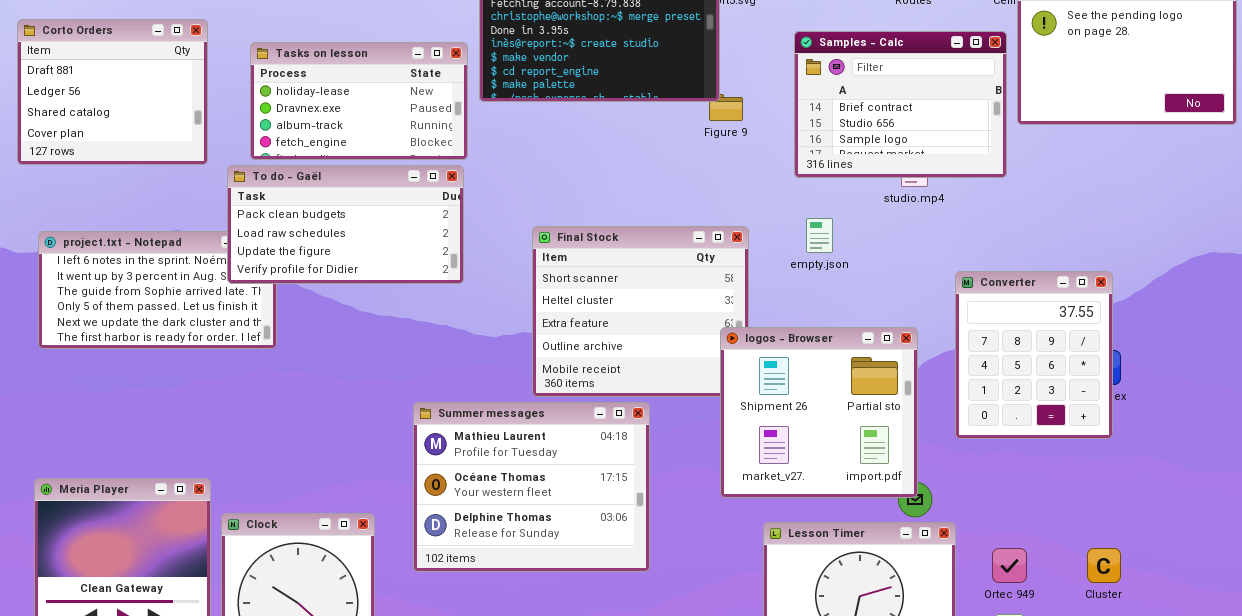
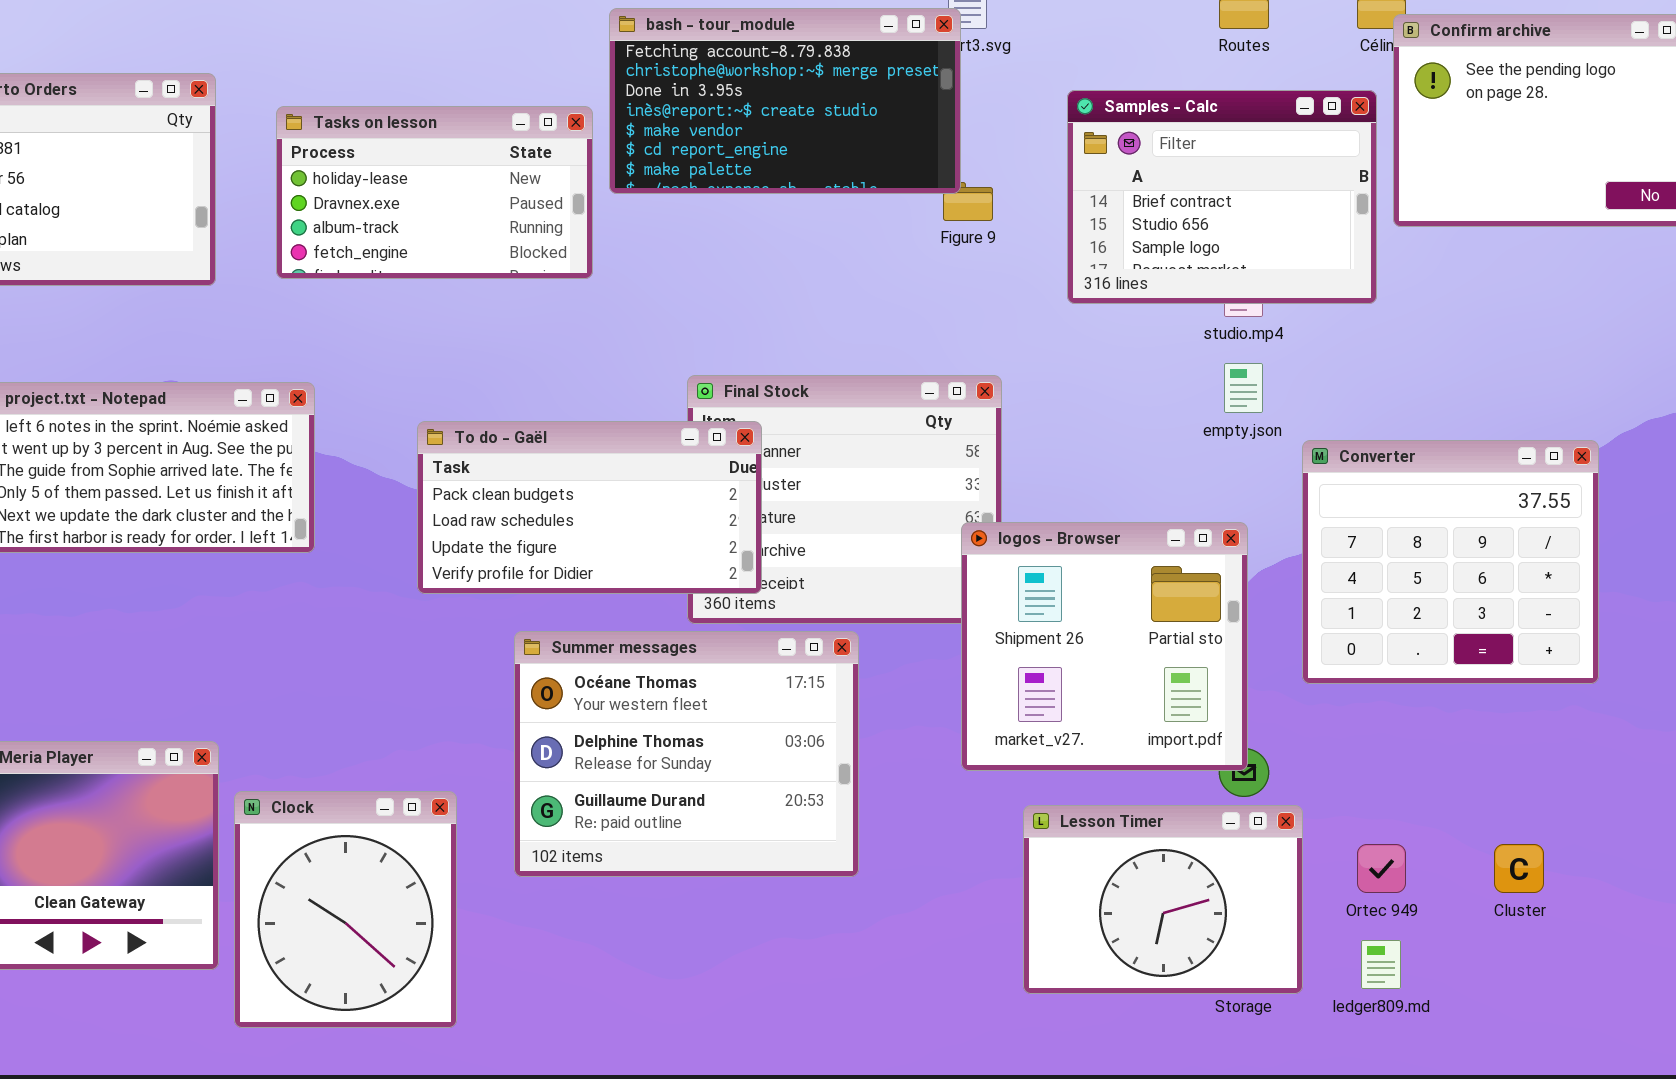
To do - Gaël: [227,165,464,284] -> [417,421,762,594], moved
empty.json: [806,218,833,253] -> [1224,363,1263,413], moved
Converter: [955,271,1113,439] -> [1302,440,1599,684], resized
Summer messages: [413,402,650,572] -> [514,631,859,877], scrolled down 1 row

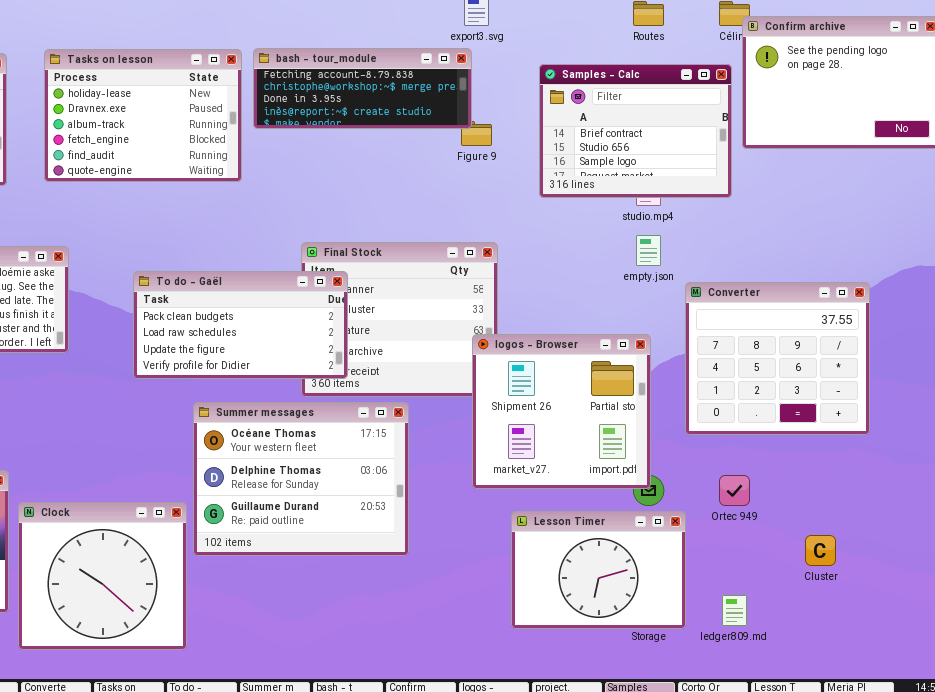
bash - tour_module: [609,8,961,194] -> [253,48,472,129], resized
Tasks on lesson: [276,106,593,279] -> [44,49,242,182], resized
Clock: [234,791,457,1028] -> [18,502,187,650], resized
Ortec 949: [1357,844,1406,893] -> [719,475,750,506], moved

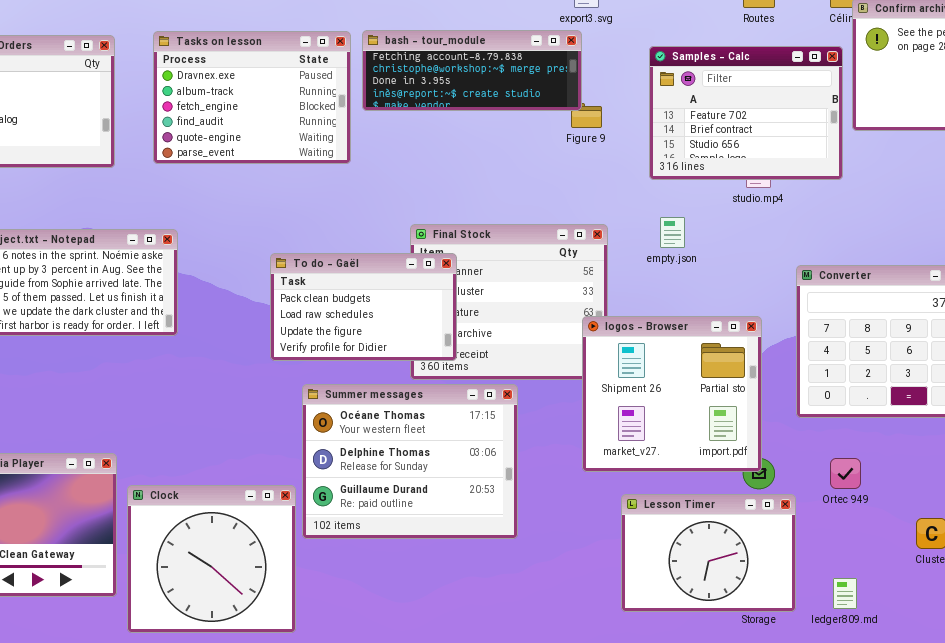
Tasks on lesson: [44,49,242,182] -> [153,31,351,164], scrolled down 1 row
Samples - Calc: [539,64,732,198] -> [649,46,843,180], scrolled up 1 row
empty.json: [636,235,661,266] -> [660,217,685,248], moved
To do - Gaël: [133,271,348,379] -> [270,253,457,361], resized

